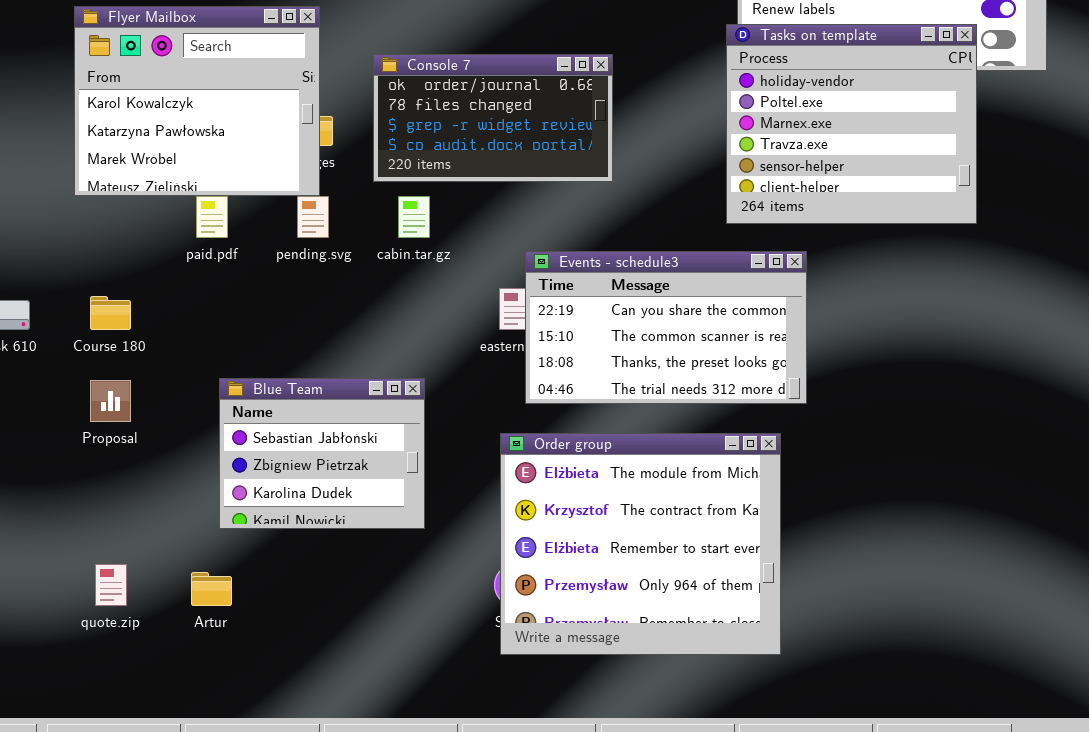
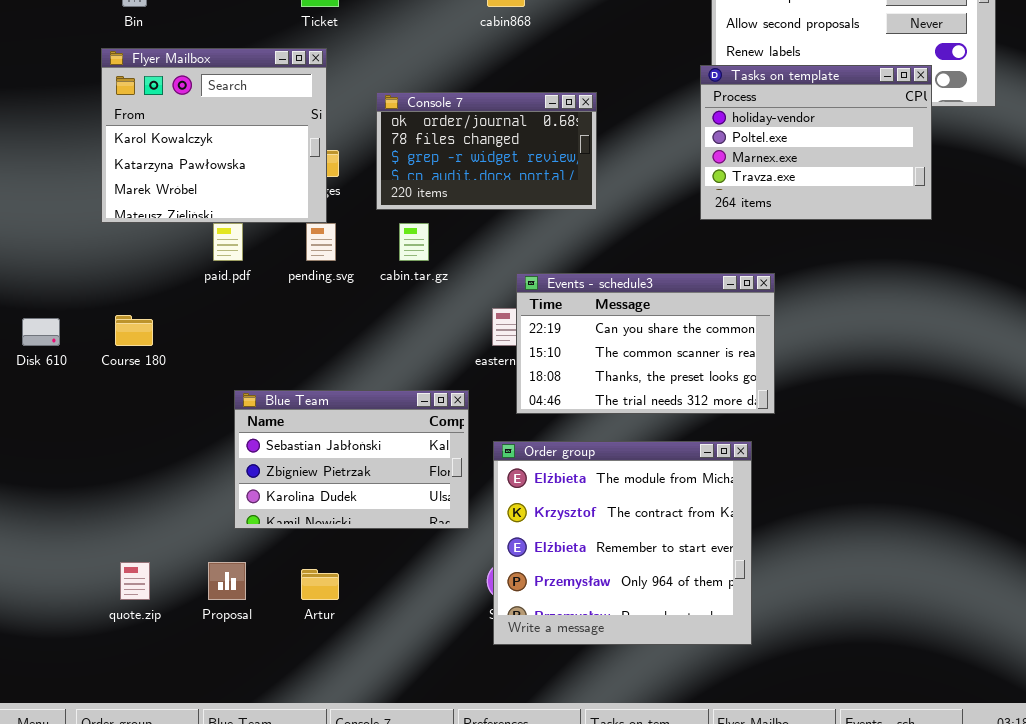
Tasks on template: [726,24,977,224] -> [700,65,932,220], resized
Blue Team: [219,378,425,529] -> [234,390,469,529], resized
Proposal: [90,380,131,422] -> [208,562,246,600], moved
Artur: [191,572,232,606] -> [301,569,339,600], moved

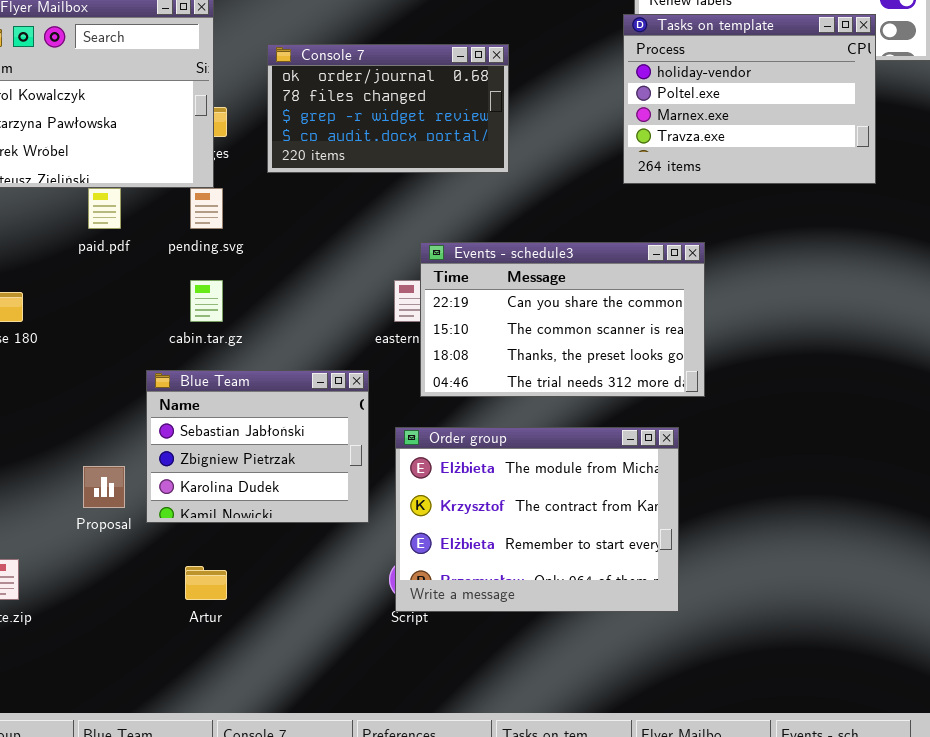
cabin.tar.gz: [399,223,429,261] -> [190,280,223,322], moved
Blue Team: [234,390,469,529] -> [146,370,369,523], resized
Order group: [493,441,752,645] -> [395,427,679,612], resized
Proposal: [208,562,246,600] -> [83,466,125,508], moved

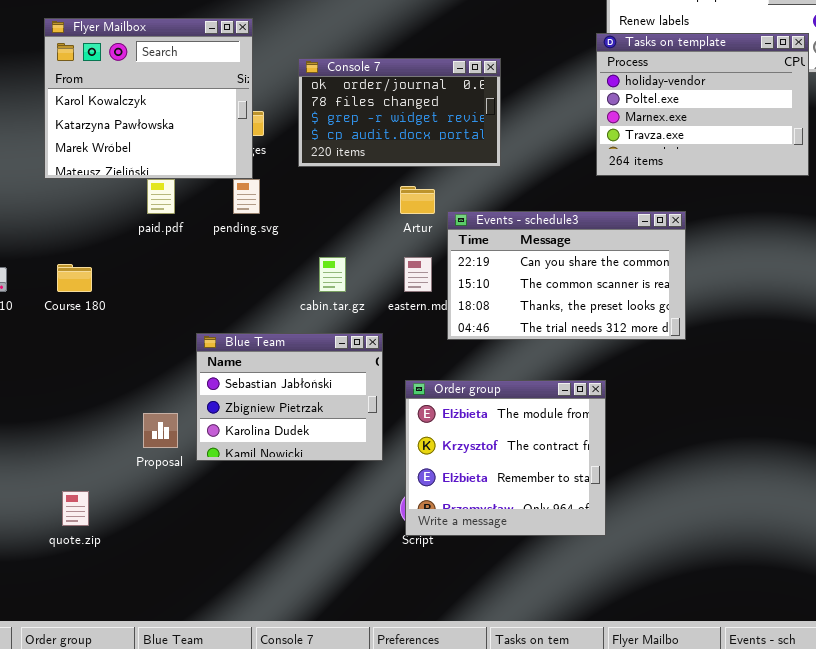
Events - schedule3: [420,242,705,397] -> [447,211,686,340], moved
cabin.tar.gz: [190,280,223,322] -> [319,257,346,292], moved
Order group: [395,427,679,612] -> [405,380,606,536], resized
Artur: [185,566,227,600] -> [400,186,435,214], moved

